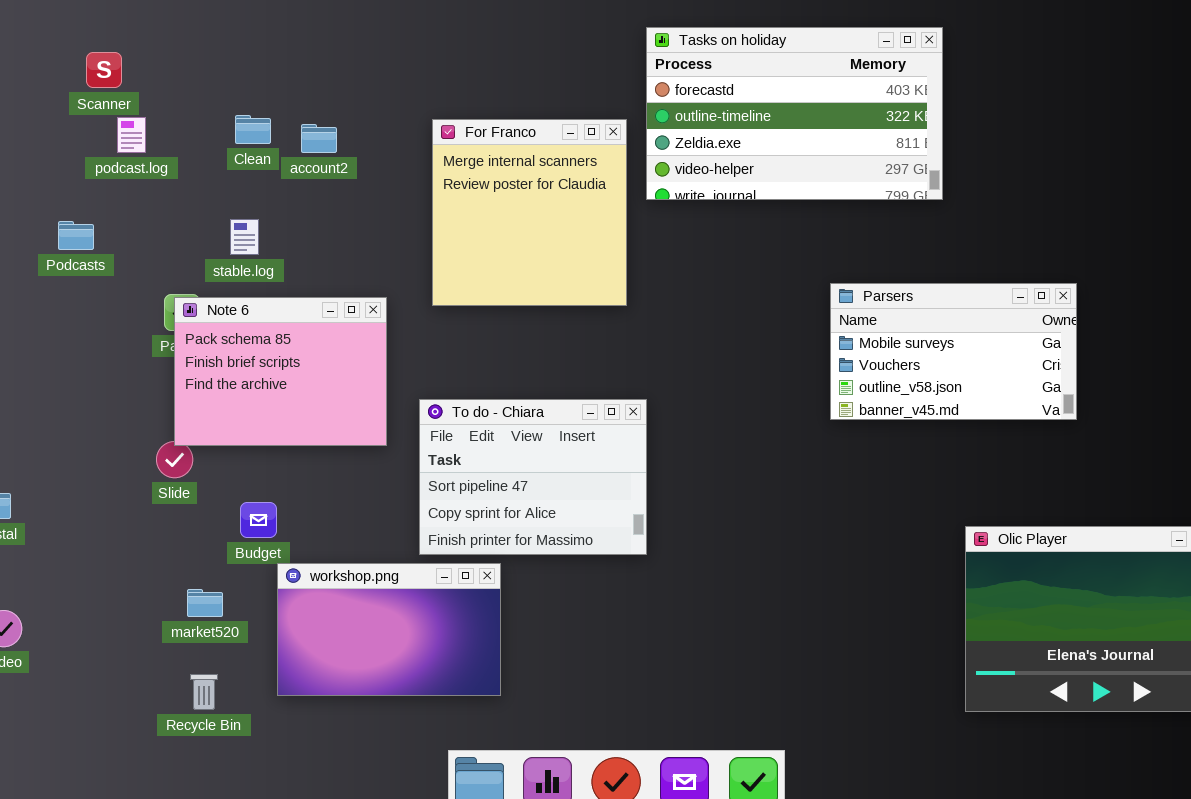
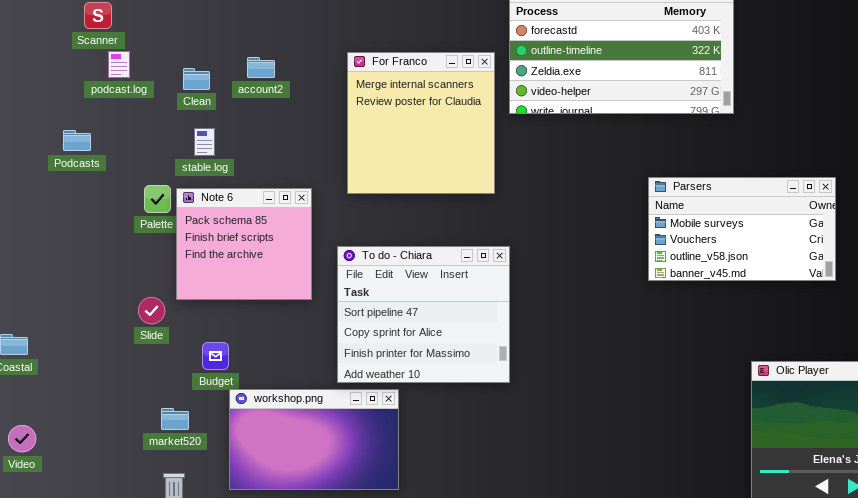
Clean: [235,115,271,144] -> [183,68,210,90], moved
Note 6: [174,297,387,446] -> [176,188,312,300], resized
To do - Chiara: [419,399,647,555] -> [337,246,510,383], resized

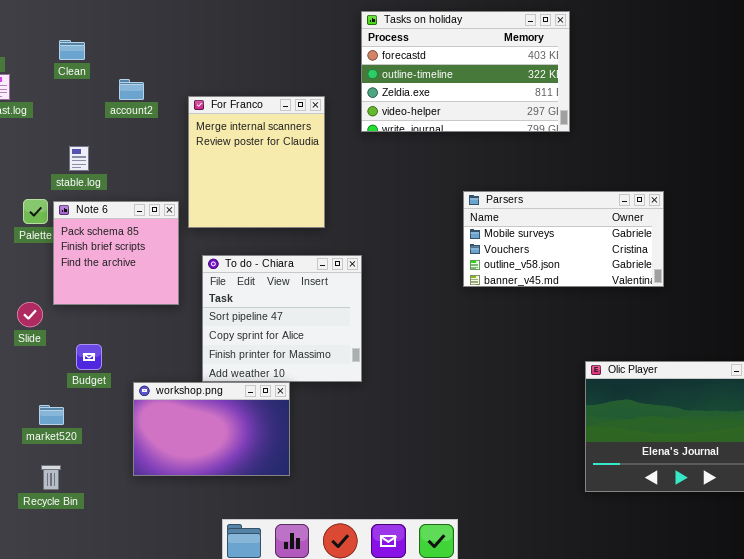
For Franco: [347,52,495,194] -> [188,96,325,228], moved
Clean: [183,68,210,90] -> [59,40,85,60], moved
Parsers: [648,177,836,281] -> [463,191,664,287], resized
workshop.png: [229,389,399,490] -> [133,382,290,476], moved

